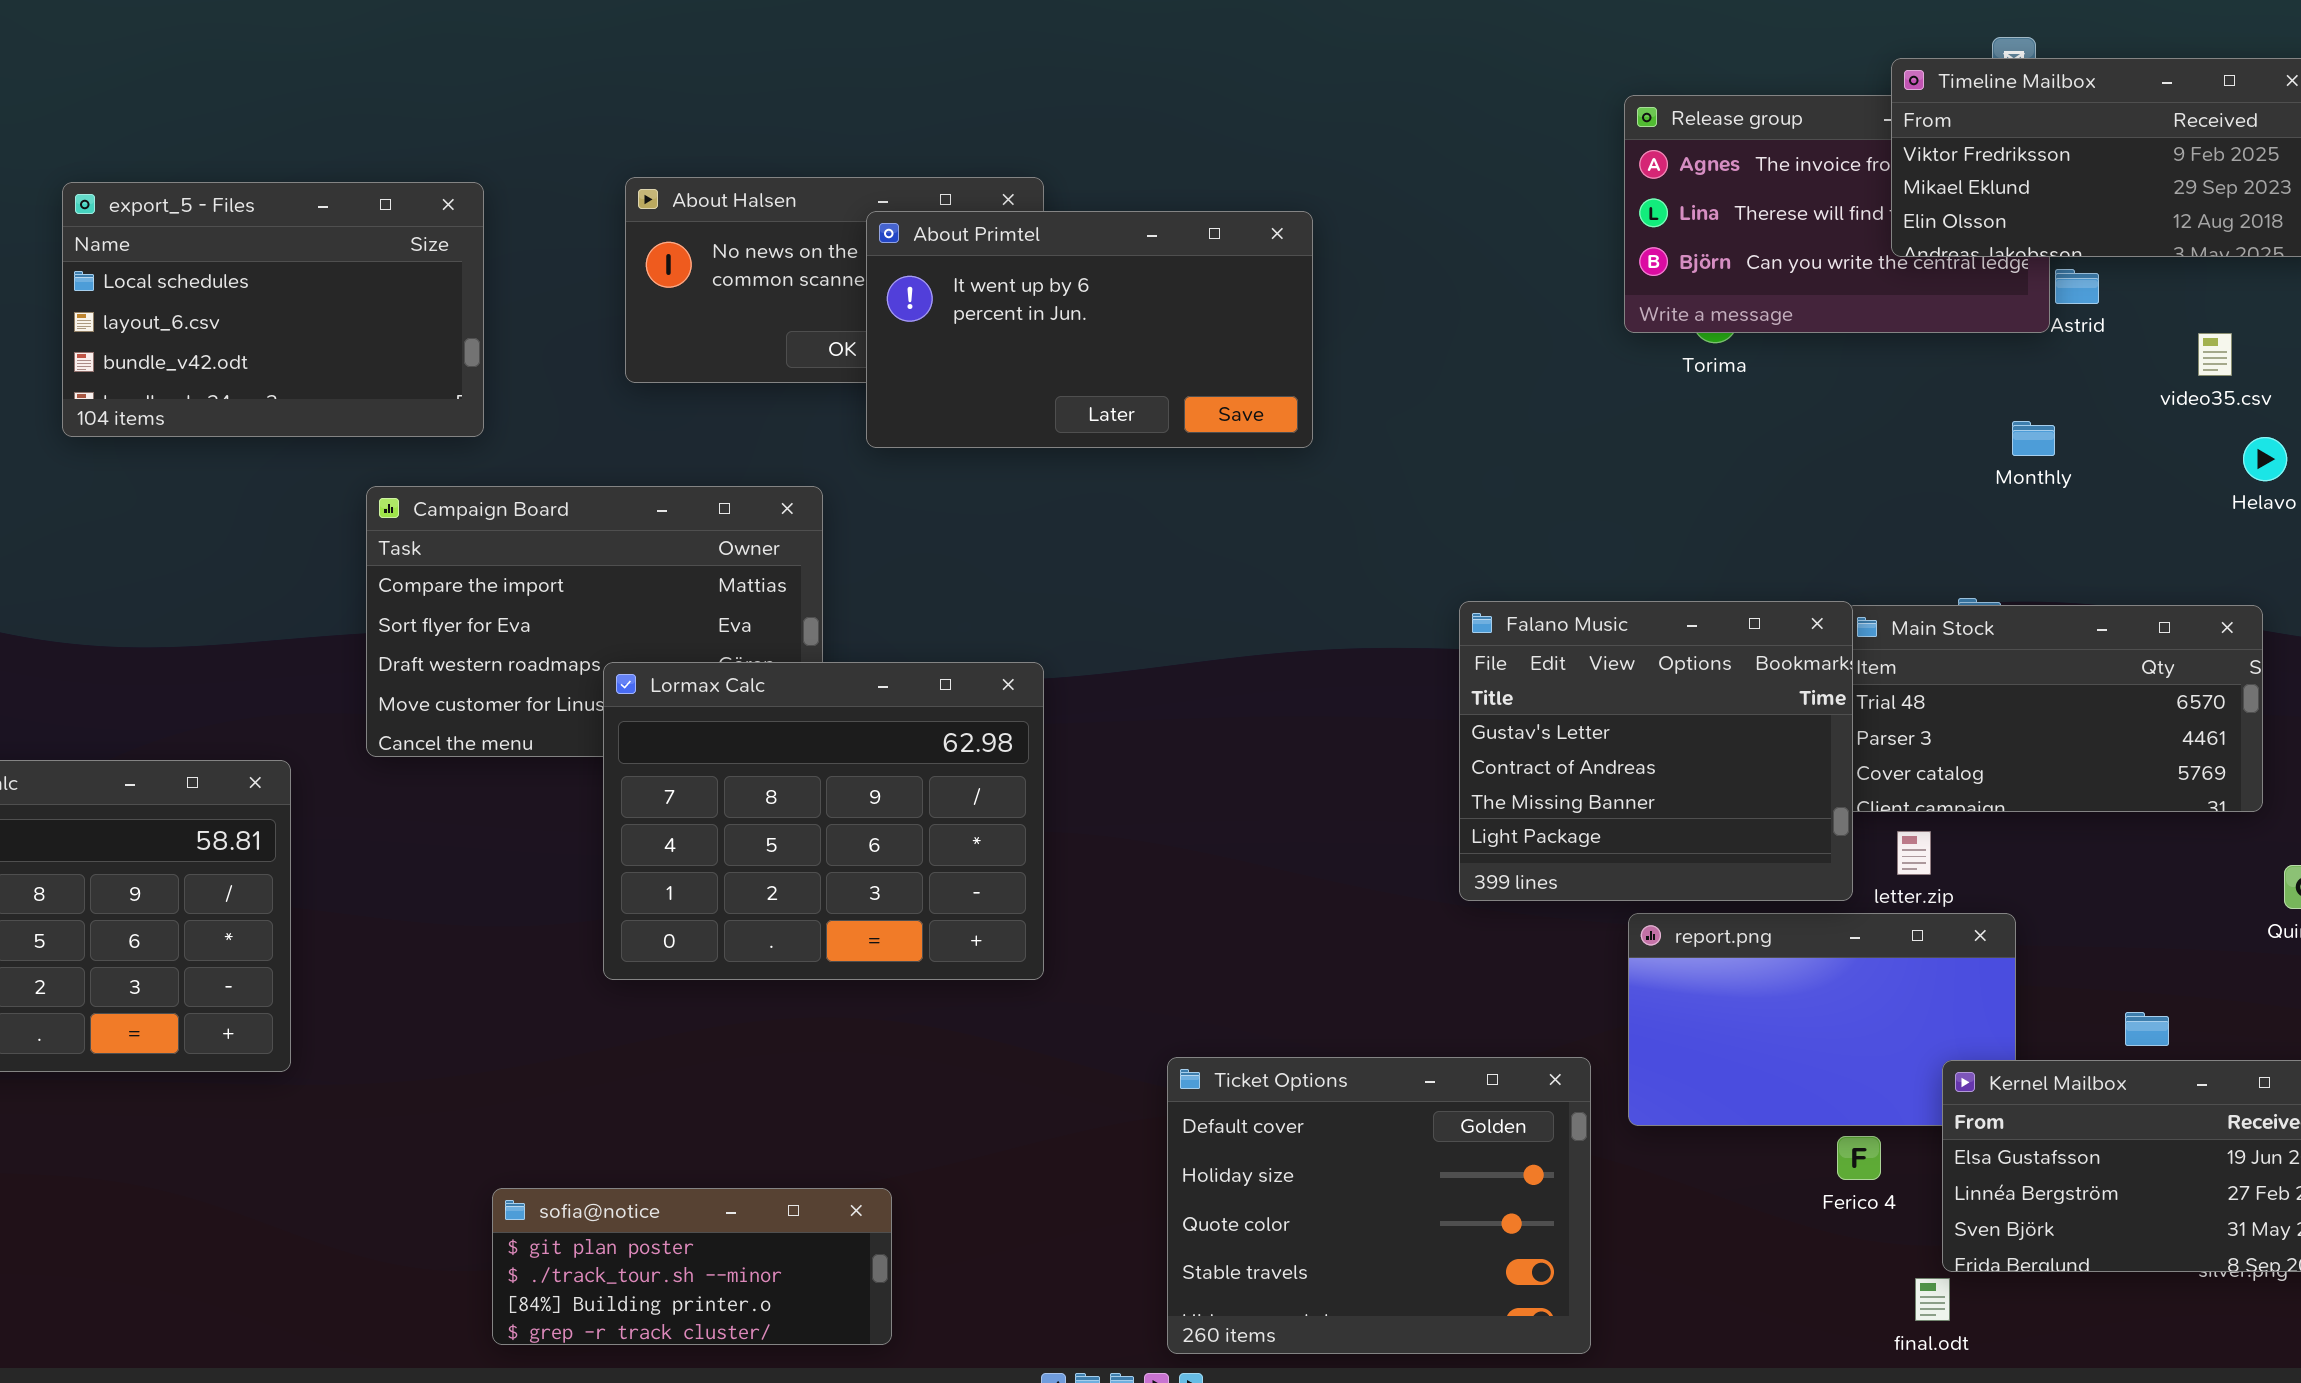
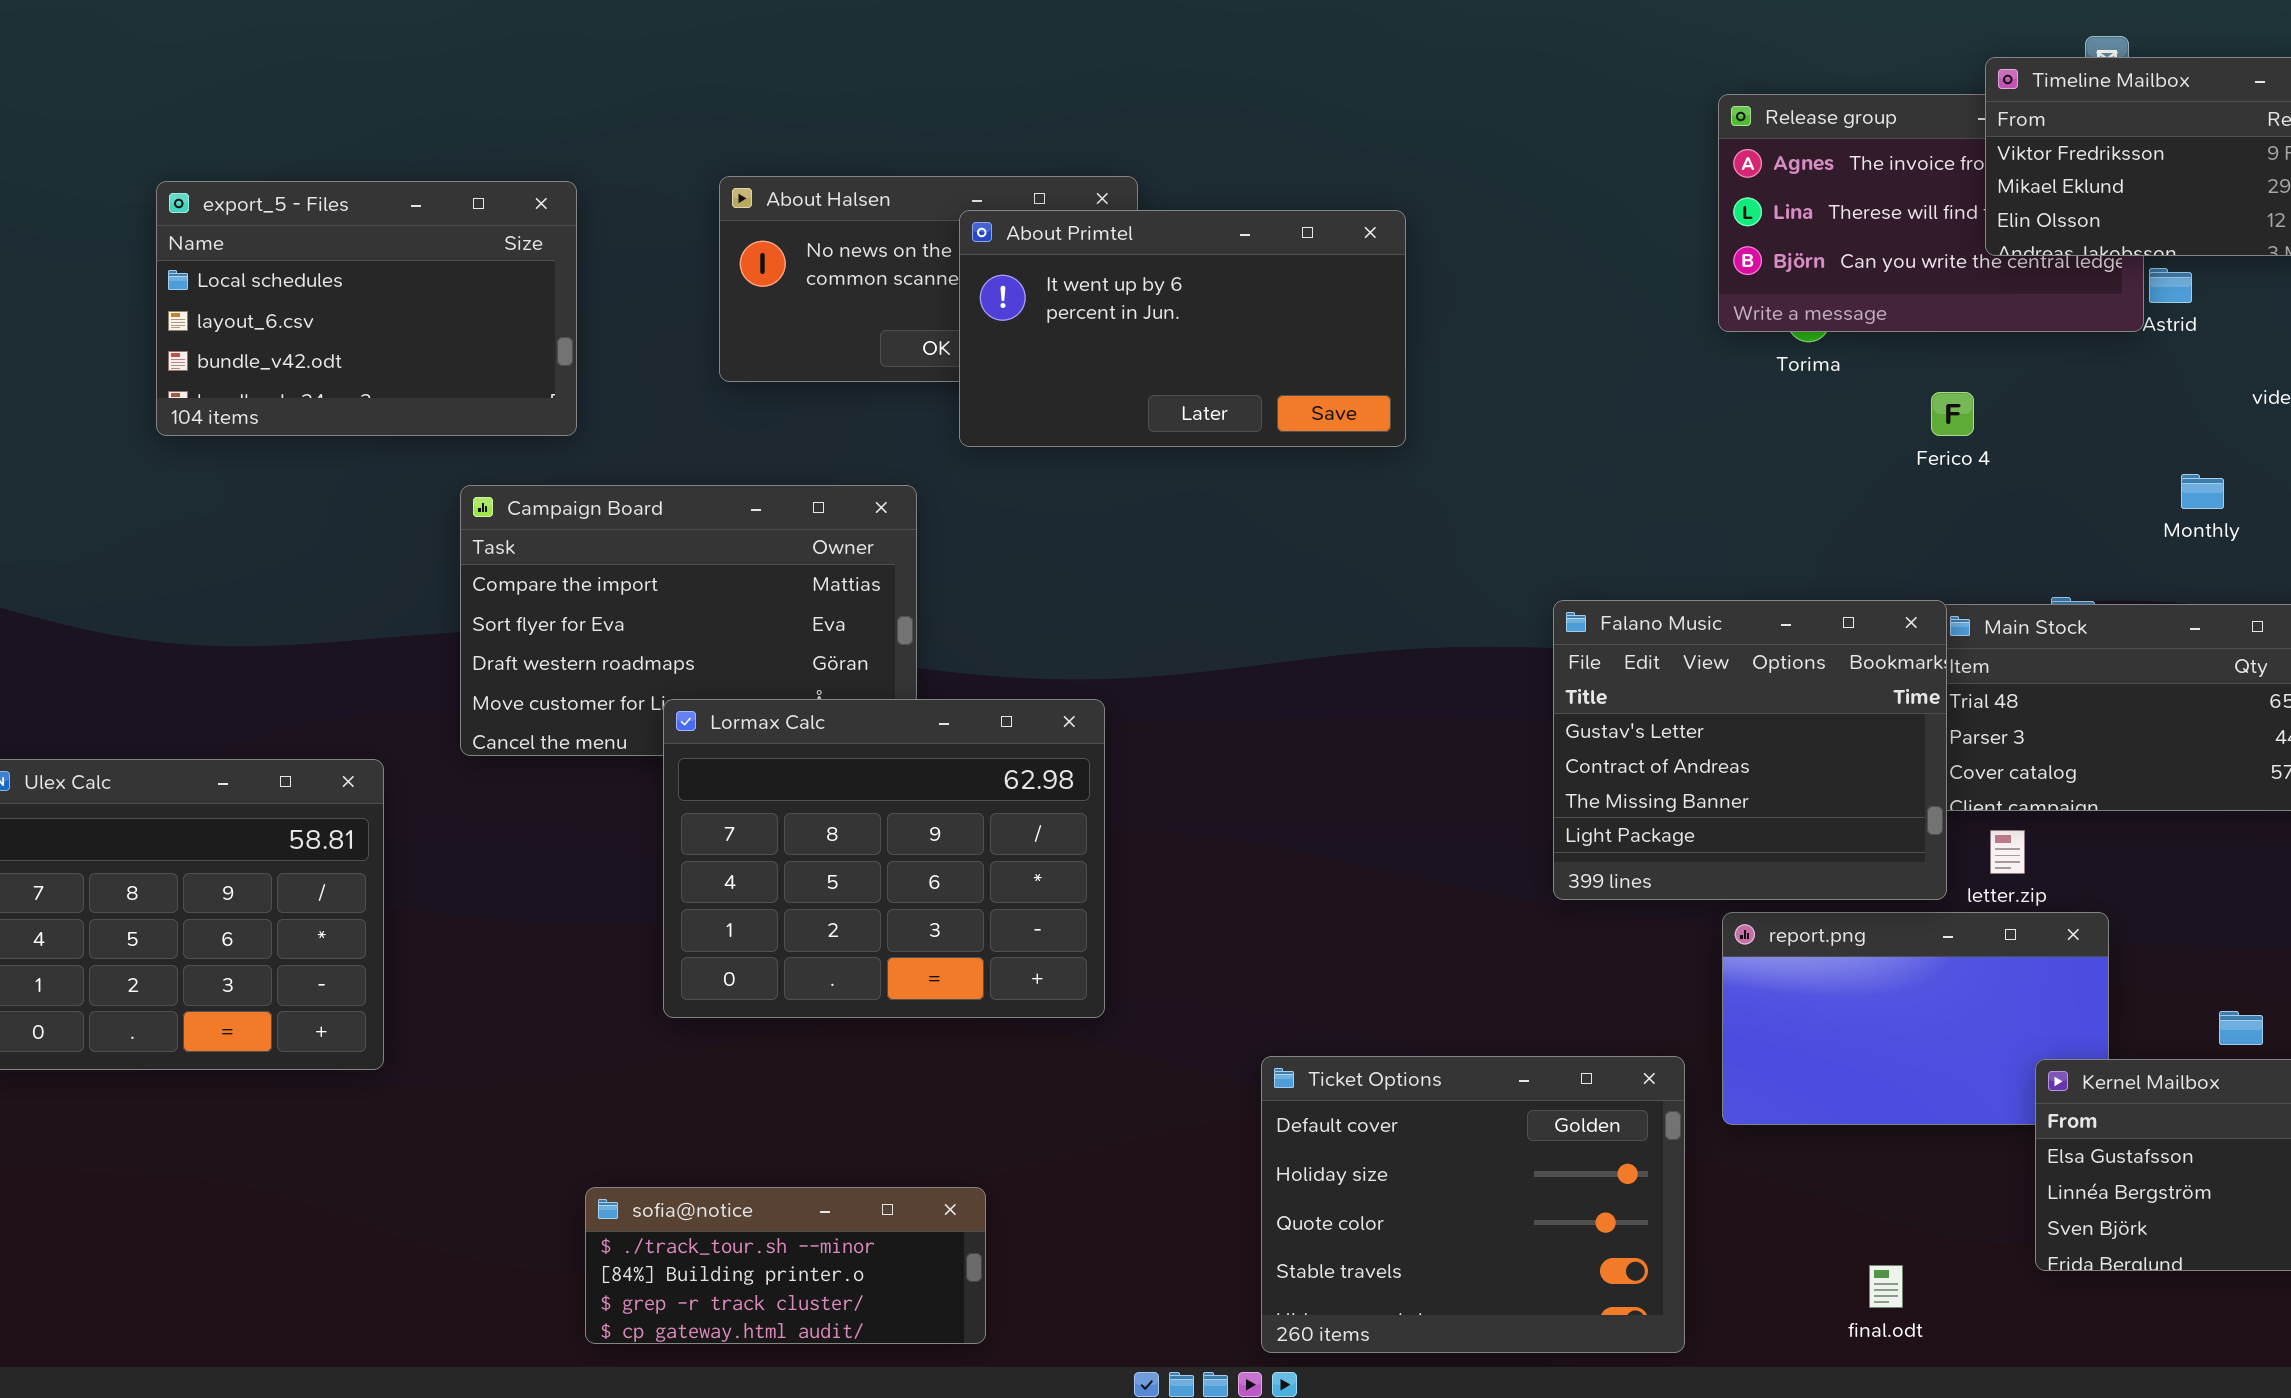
Monthly: [2012,421,2055,456] -> [2181,474,2224,509], moved
Lormax Calc: [603,662,1044,980] -> [663,699,1105,1018], moved
Ferico 4: [1837,1136,1881,1180] -> [1931,392,1974,436], moved
sofia@notice: [492,1188,892,1345] -> [585,1187,986,1344], scrolled down 1 row
final.odt: [1915,1278,1950,1321] -> [1869,1265,1903,1308], moved

